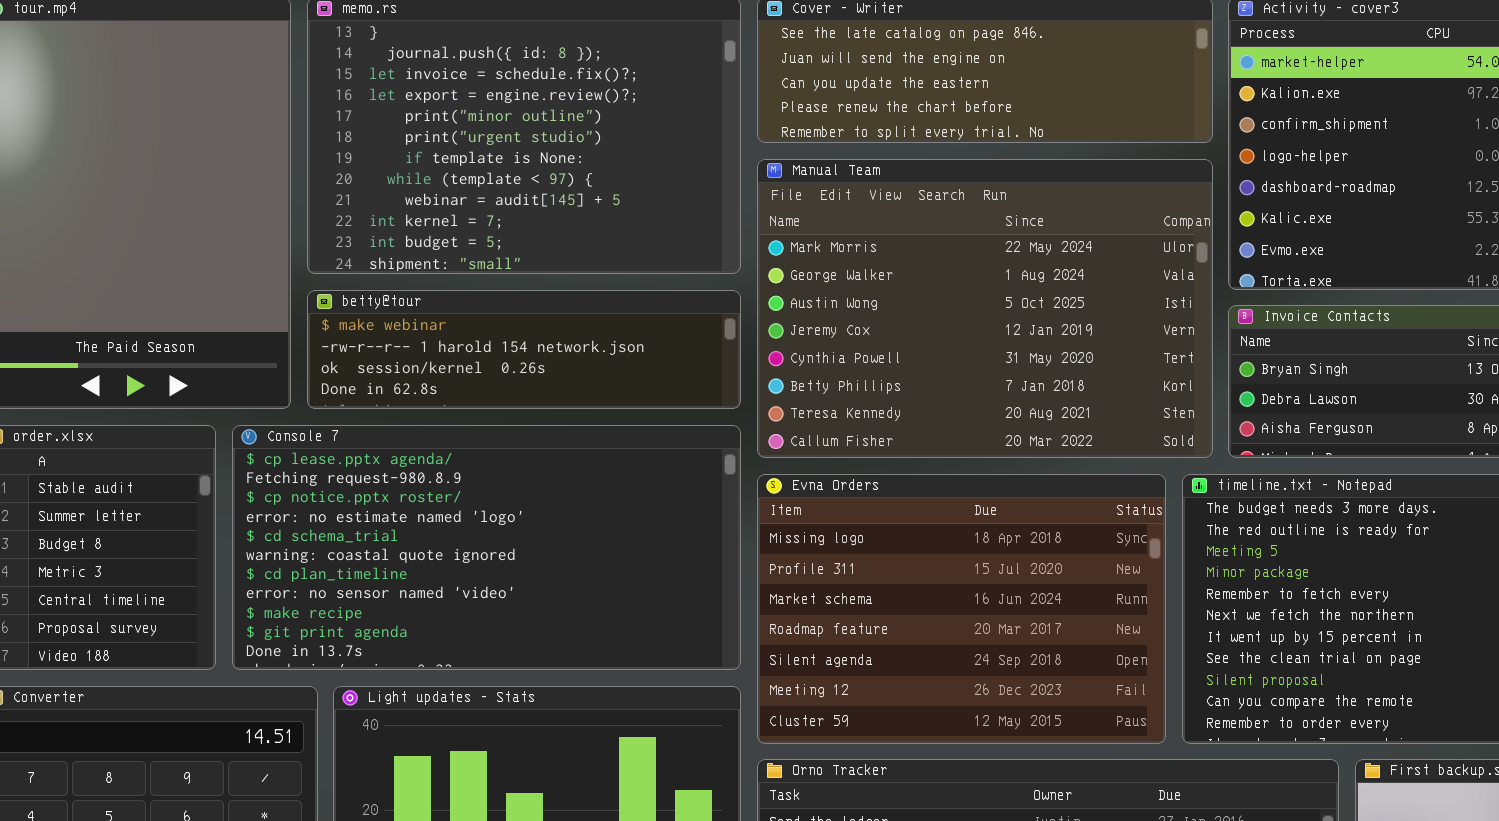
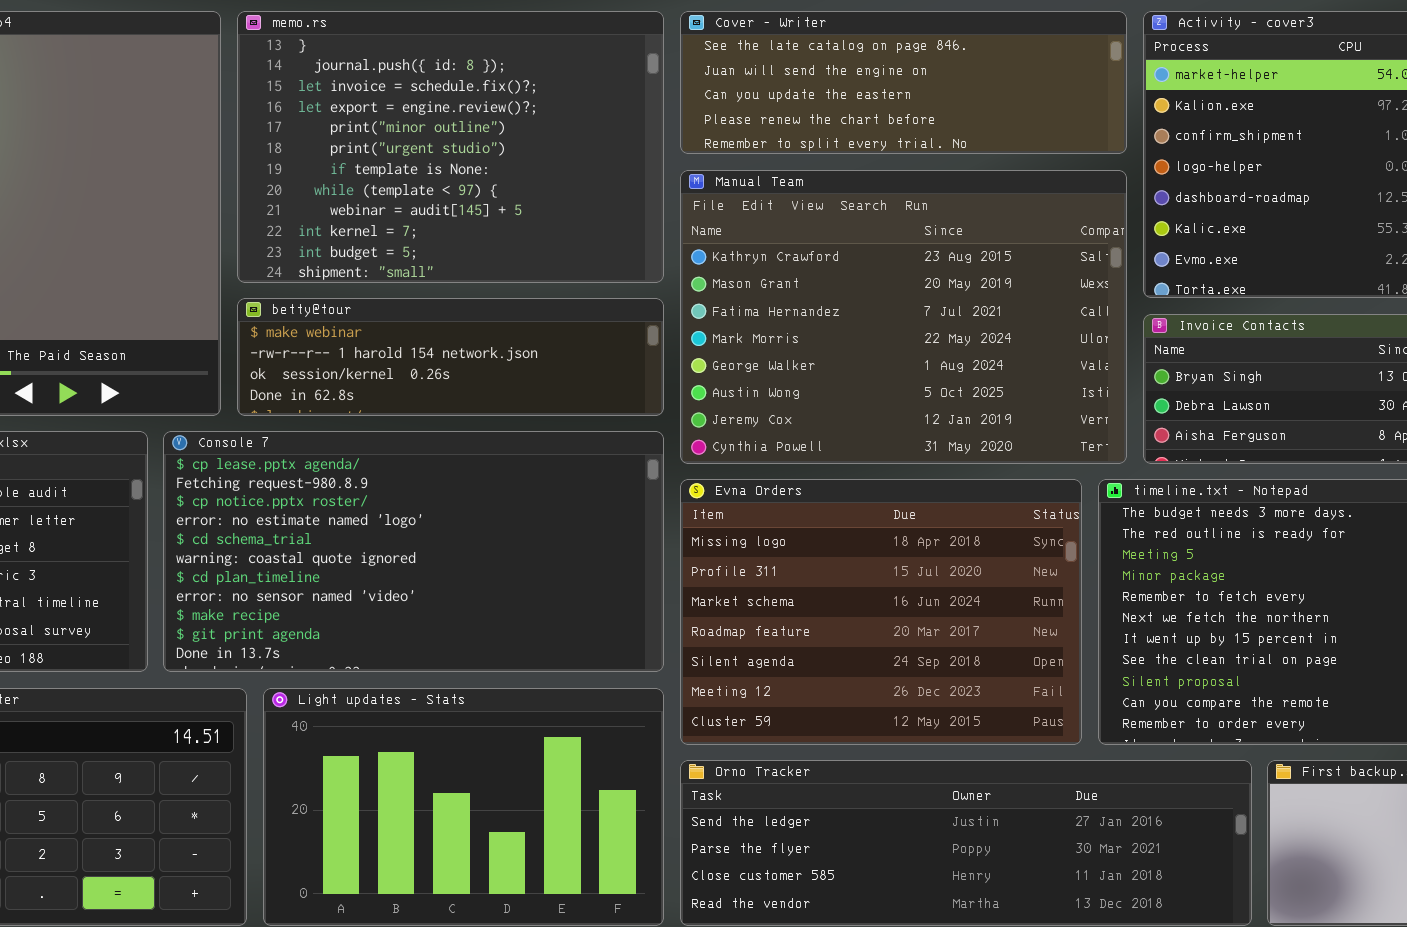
Manual Team: [757,159,1213,458] -> [680,170,1127,464], scrolled up 3 rows

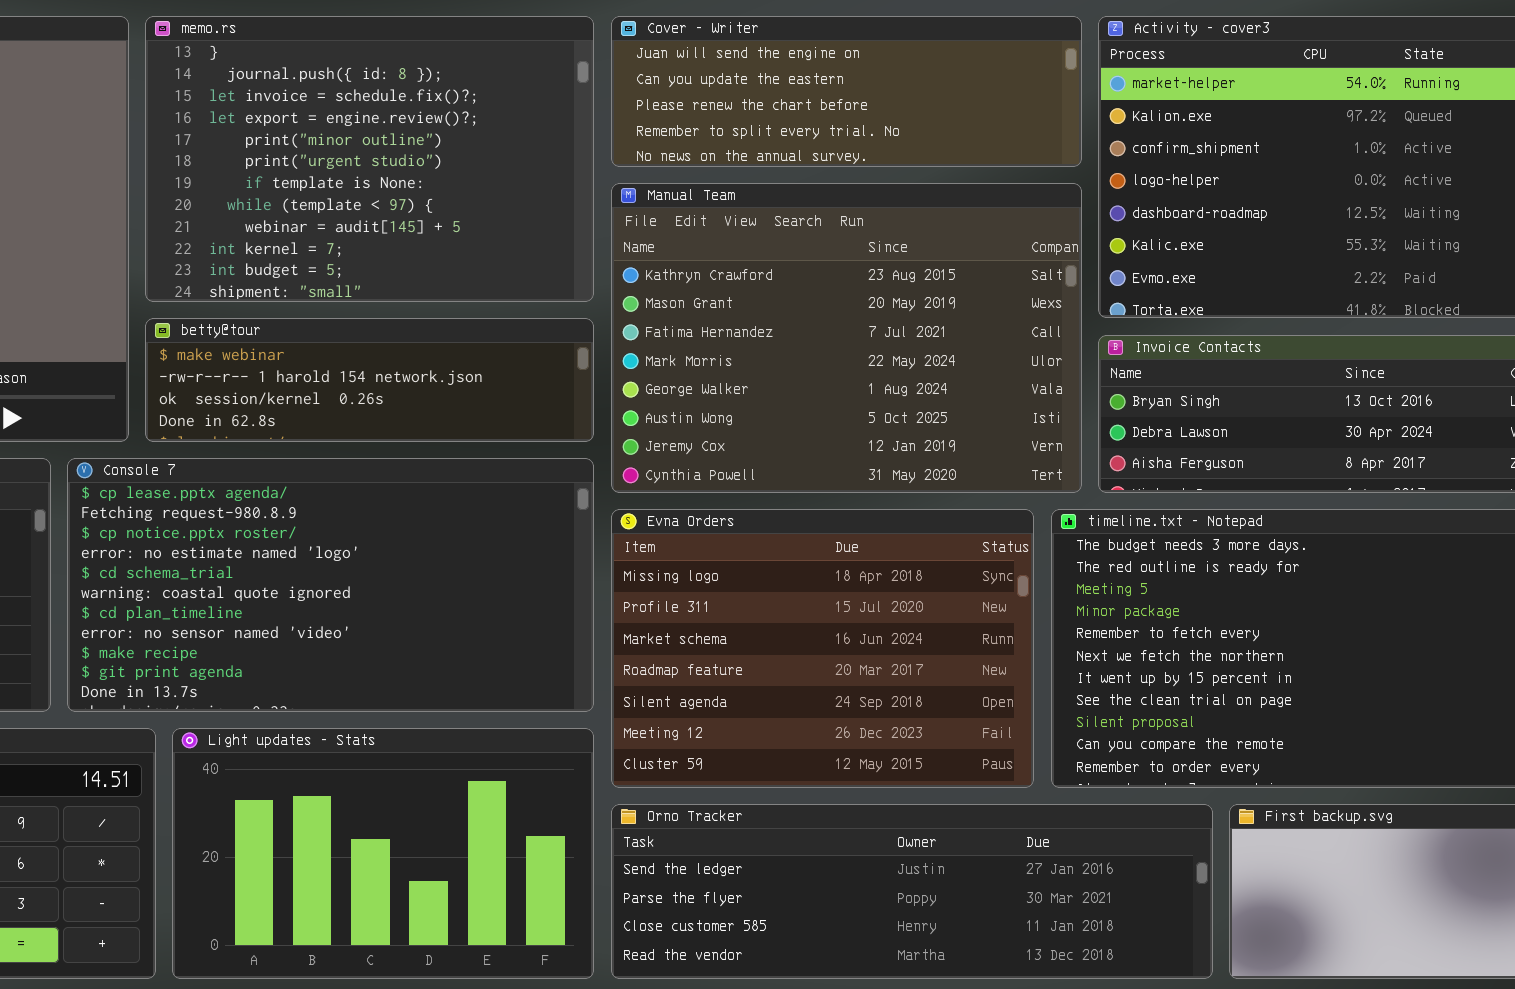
Cover - Writer: [680,11,1127,154] -> [611,16,1082,167], scrolled down 1 row

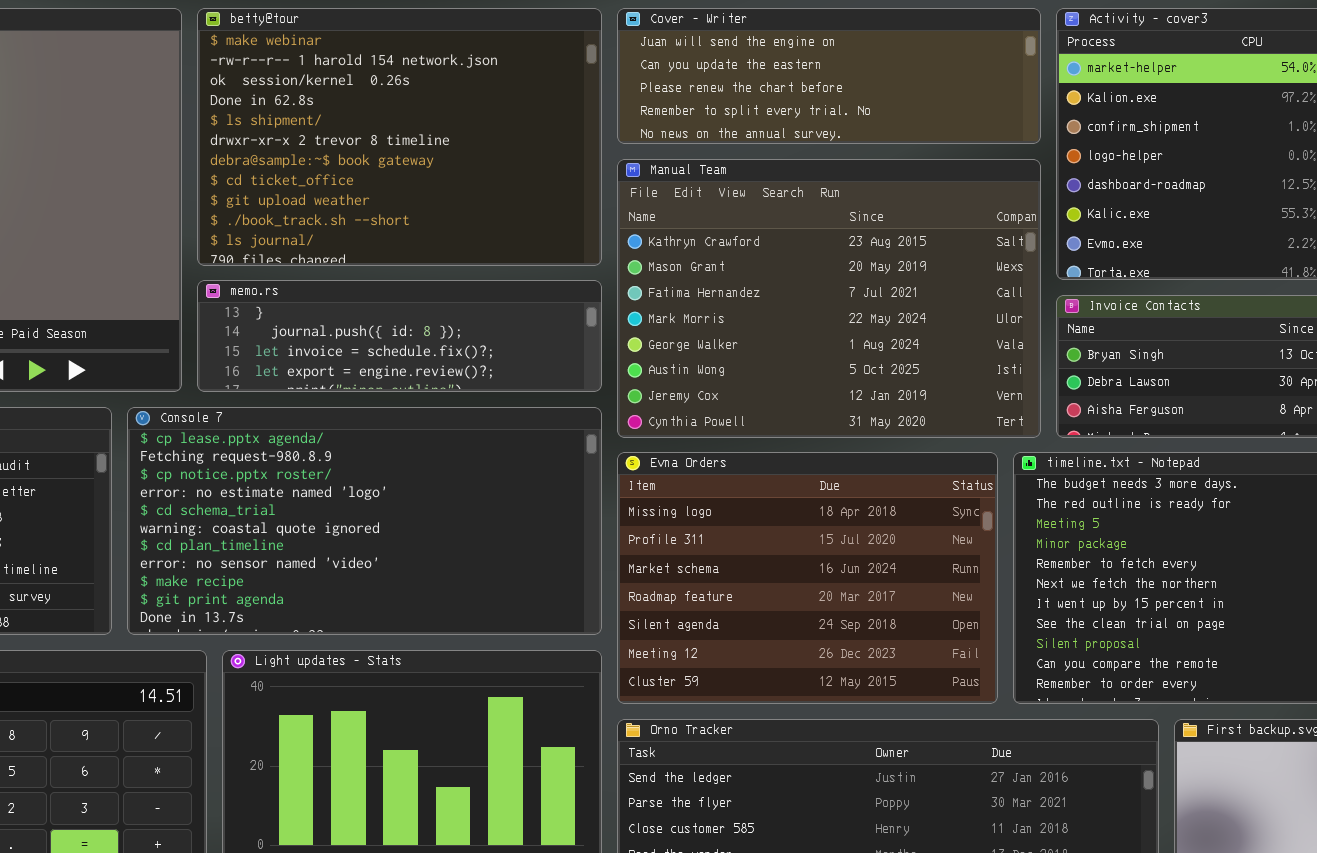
memo.rs: [145,16,594,302] -> [197,280,602,392], moved, resized
betty@tour: [145,318,594,442] -> [197,8,602,266], moved, resized

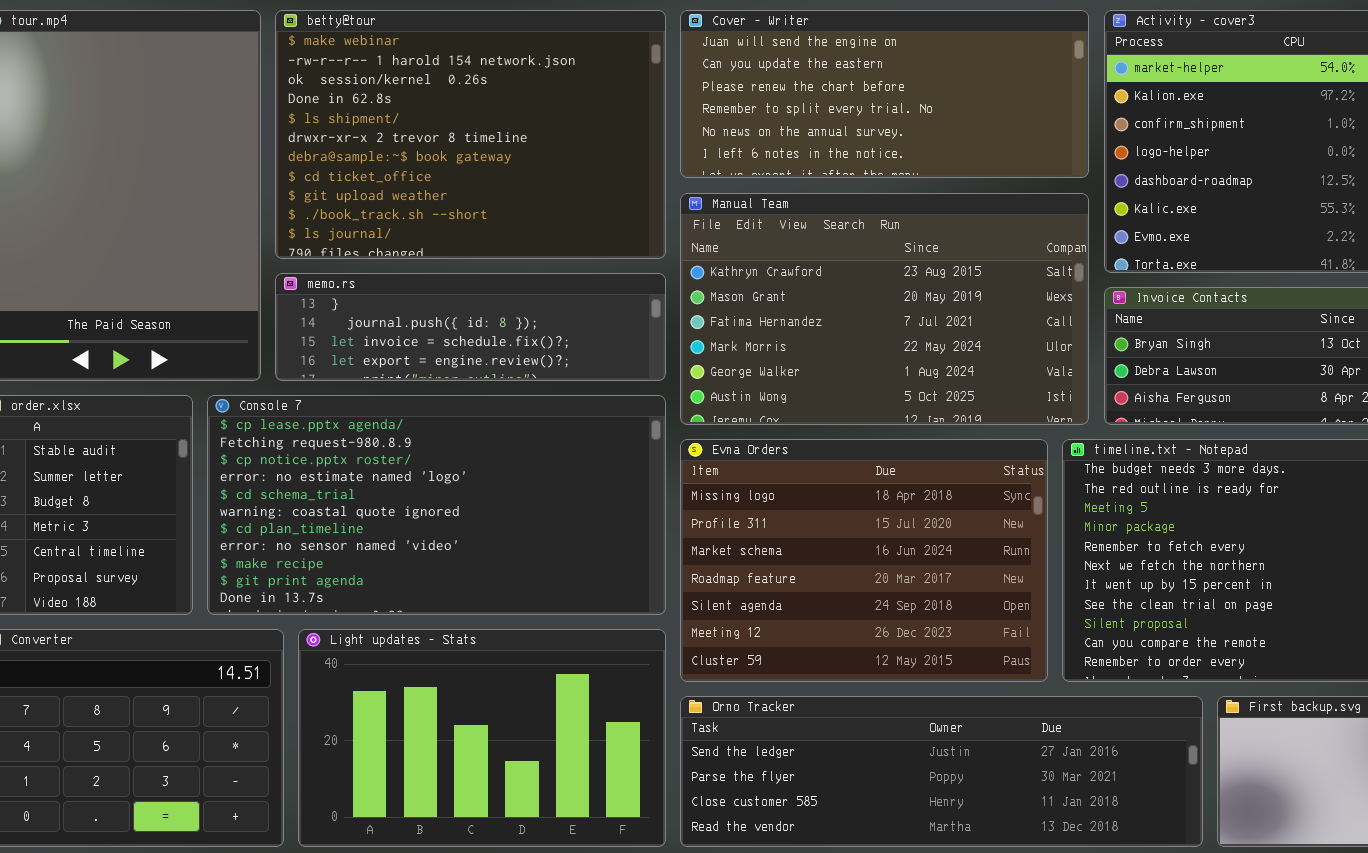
Cover - Writer: [617,8,1041,144] -> [680,10,1089,178], resized
Manual Team: [617,159,1041,438] -> [680,193,1089,425], resized

